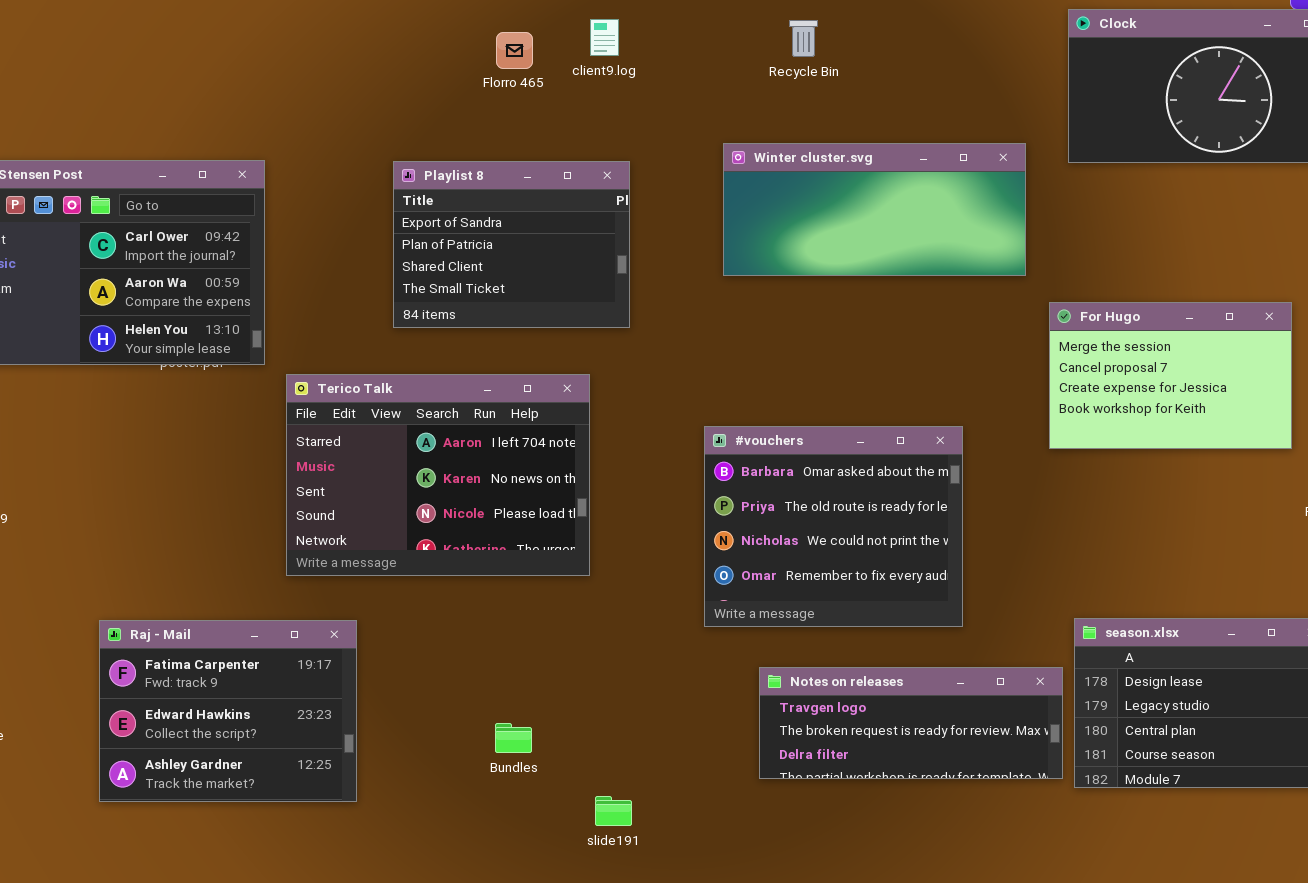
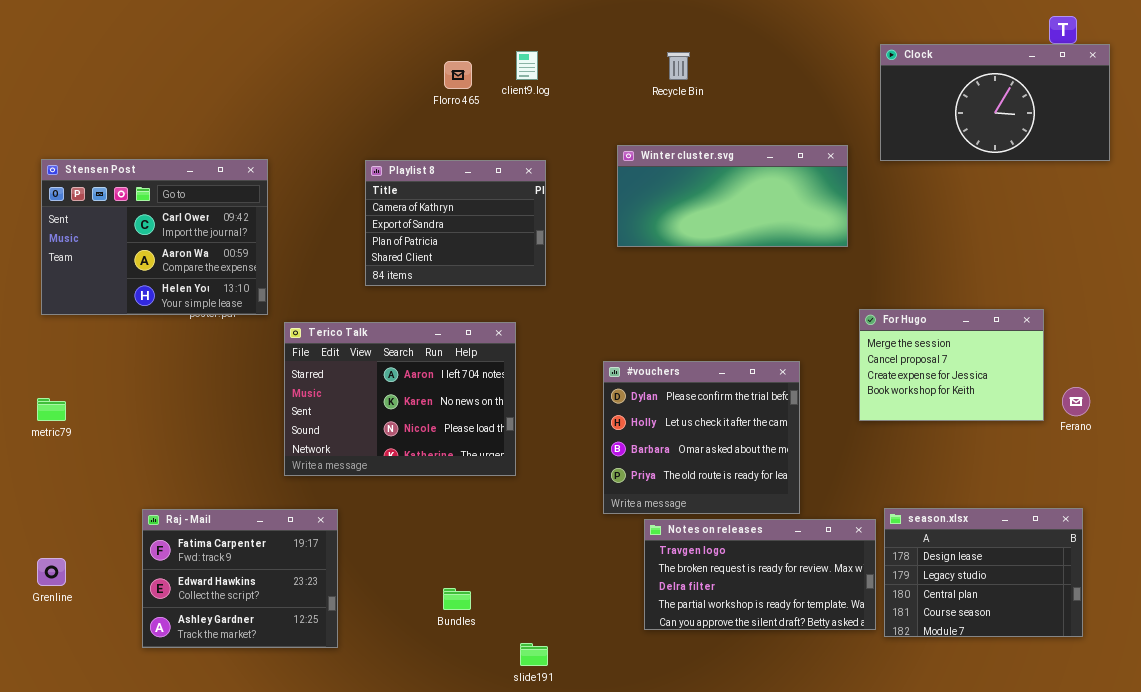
Playlist 8: [393,161,630,328] -> [365,160,546,286], scrolled up 1 row
For Hugo: [1049,302,1292,449] -> [859,309,1044,421], moved
#vouchers: [704,426,963,627] -> [603,361,800,514], scrolled up 2 rows
Notes on releases: [759,667,1063,779] -> [644,519,876,630], resized

